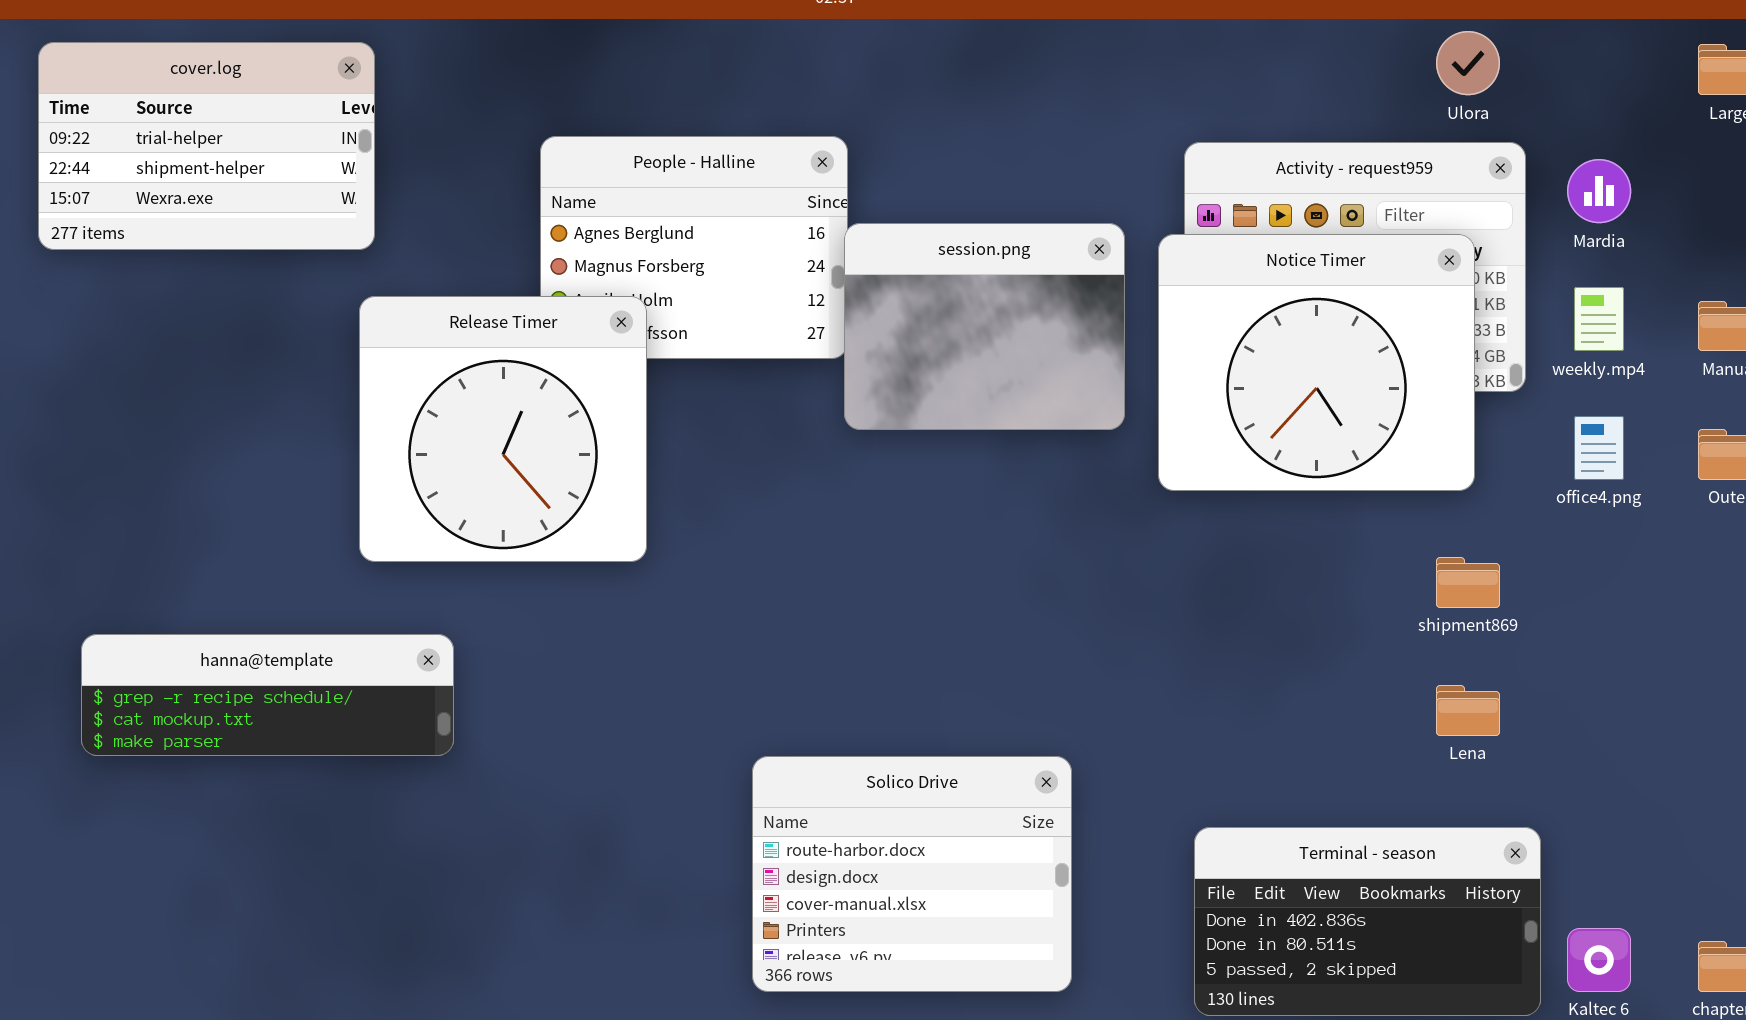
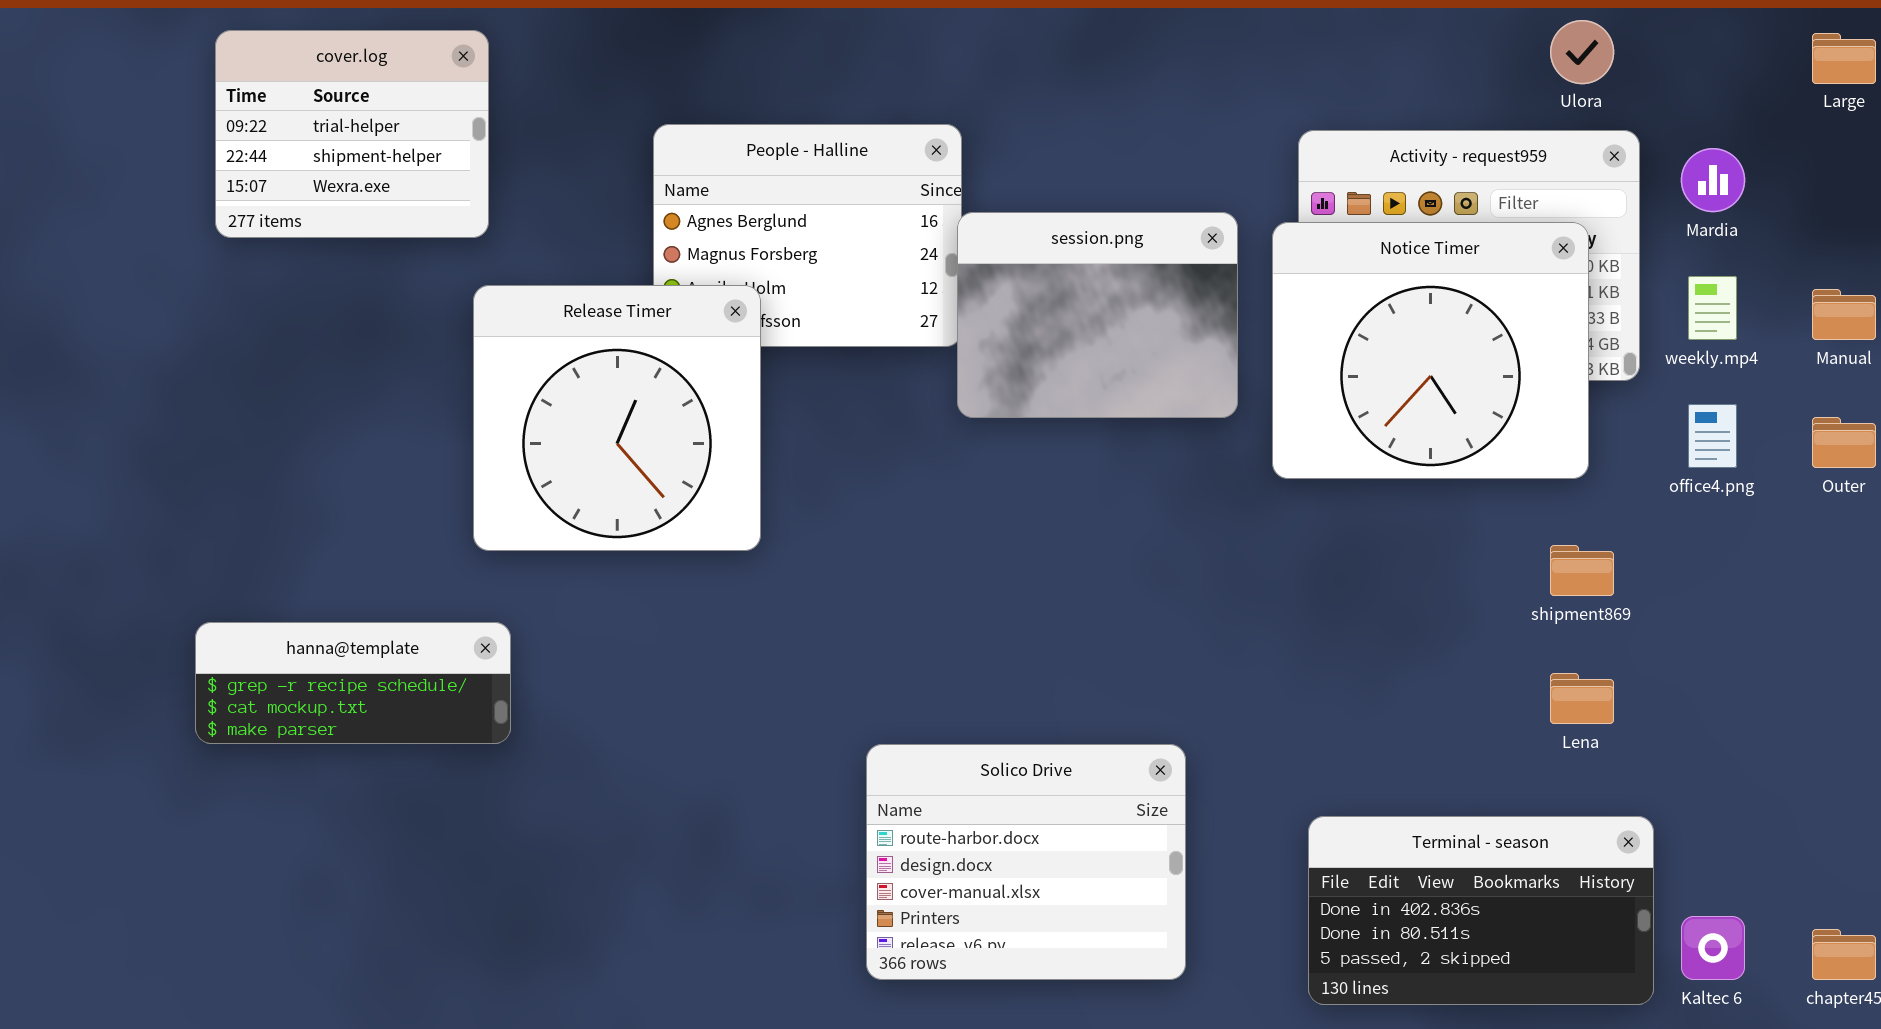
cover.log: [38,42,375,250] -> [215,30,489,238], resized
hanna@template: [81,634,454,756] -> [195,622,511,744], resized

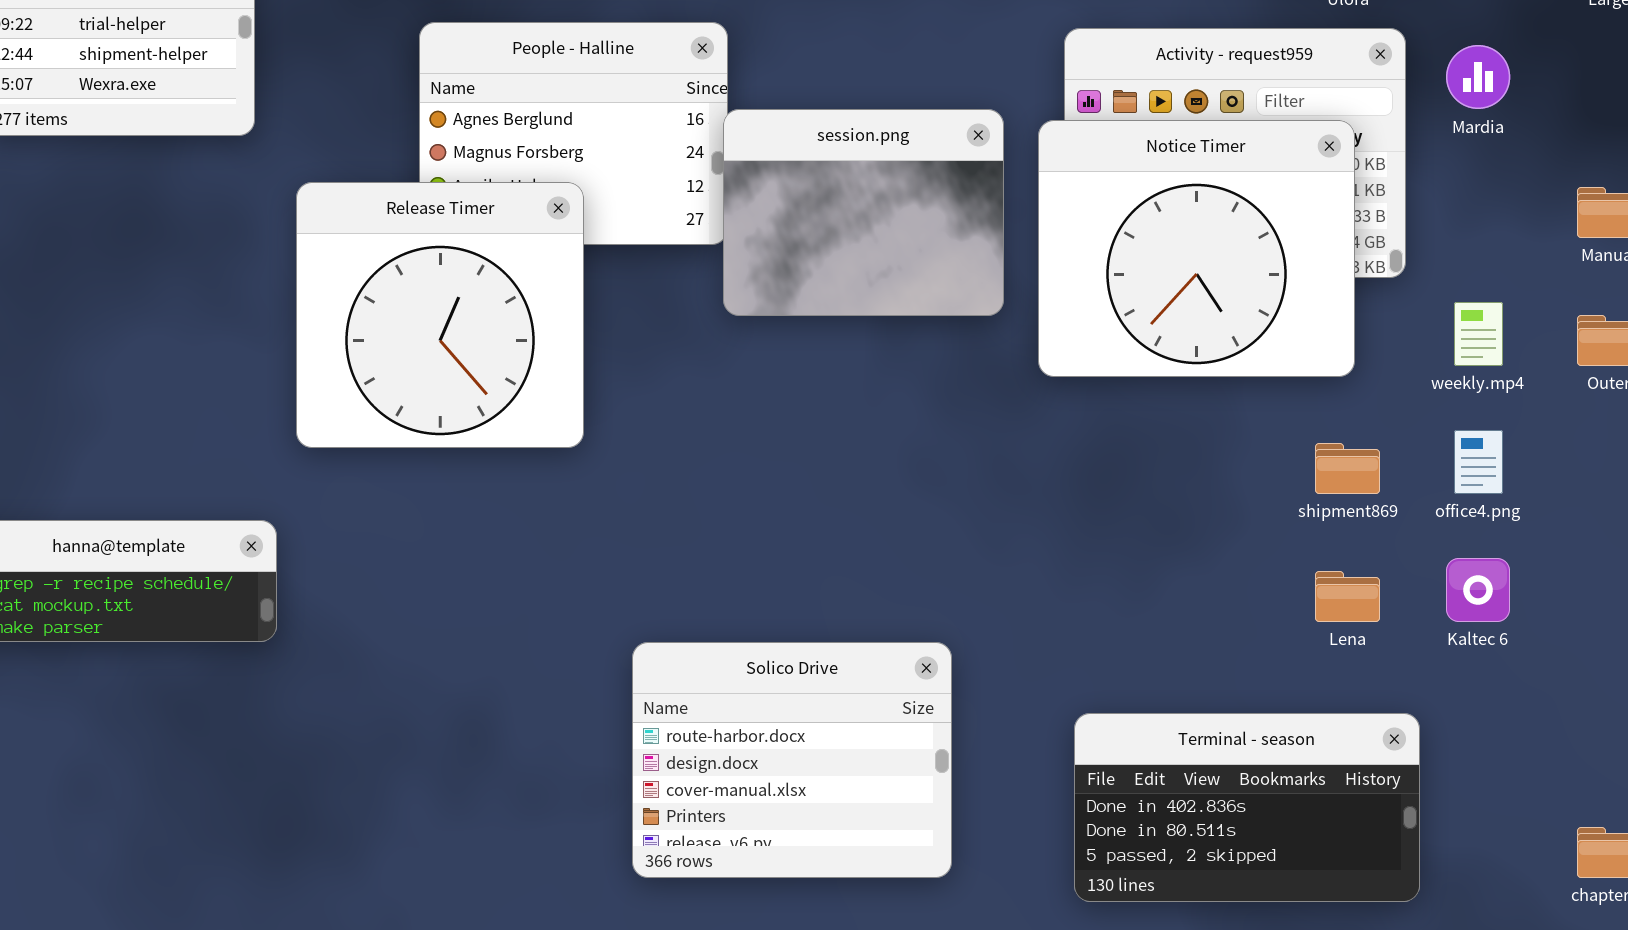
weekly.mp4: [1688,276,1737,340] -> [1454,302,1503,366], moved
Release Timer: [473,285,761,551] -> [296,182,584,448], moved
office4.png: [1688,404,1737,468] -> [1454,430,1503,494], moved
Kaltec 6: [1681,916,1745,980] -> [1446,558,1510,622], moved

